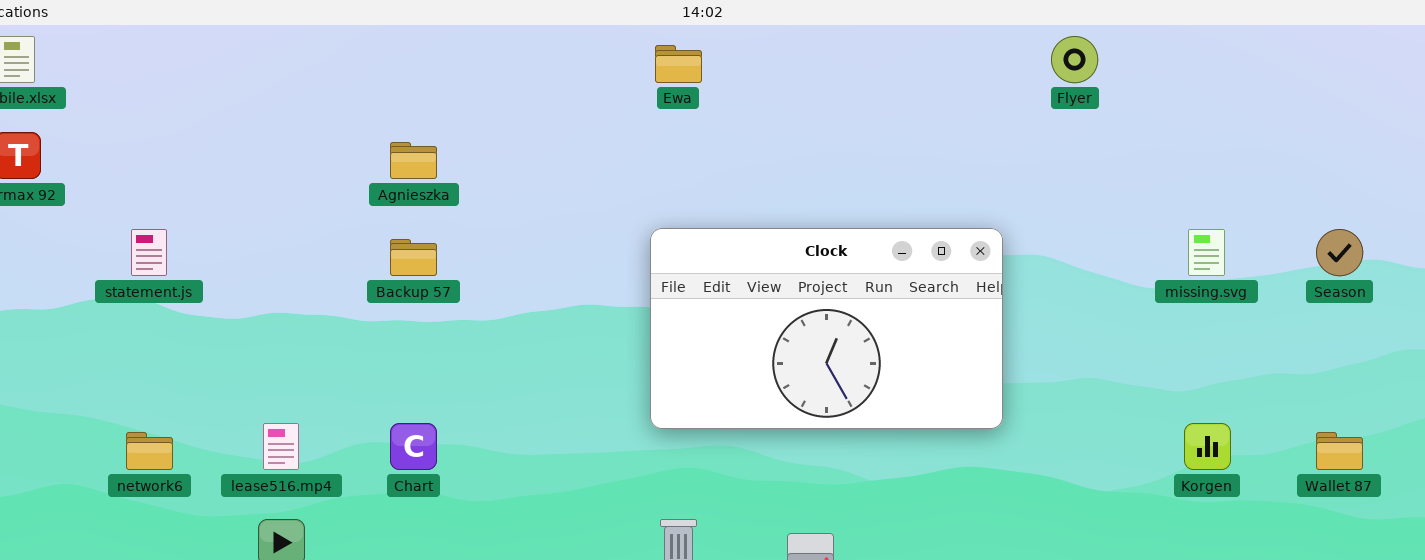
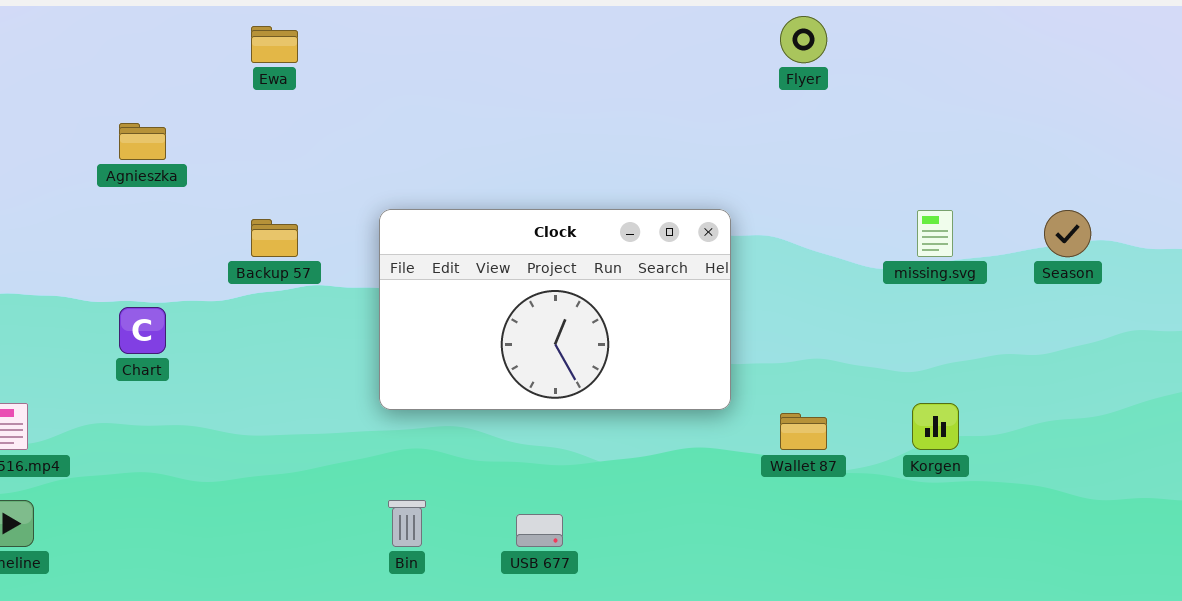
Ewa: [655,45,702,83] -> [251,26,298,63], moved
Backup 57: [390,239,437,276] -> [251,219,298,257], moved
Chart: [390,423,437,470] -> [119,307,166,354], moved
Wallet 87: [1316,432,1363,470] -> [780,413,827,450], moved

